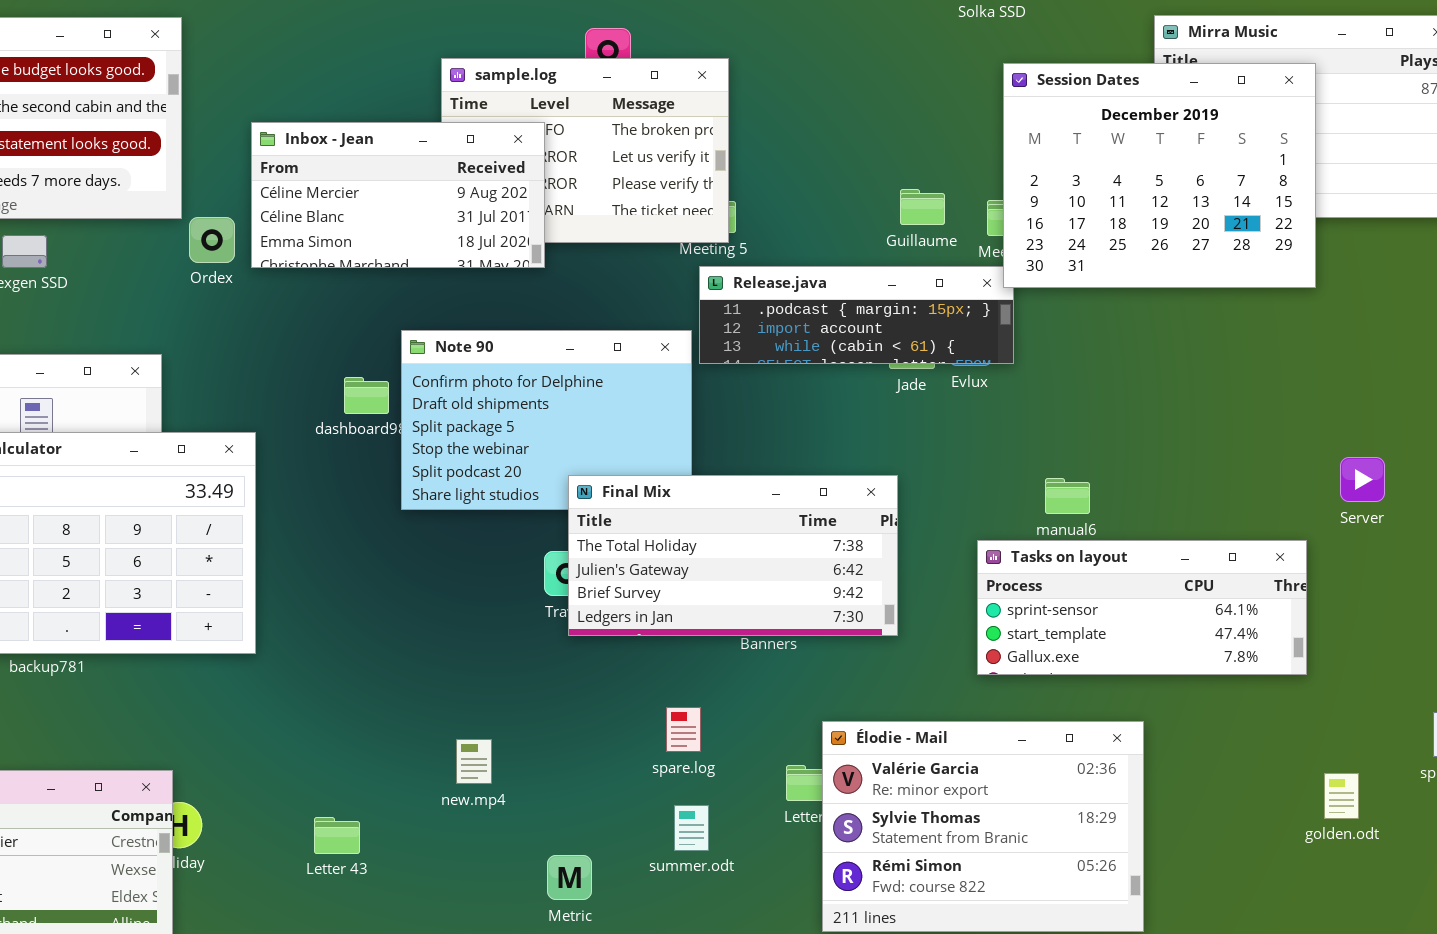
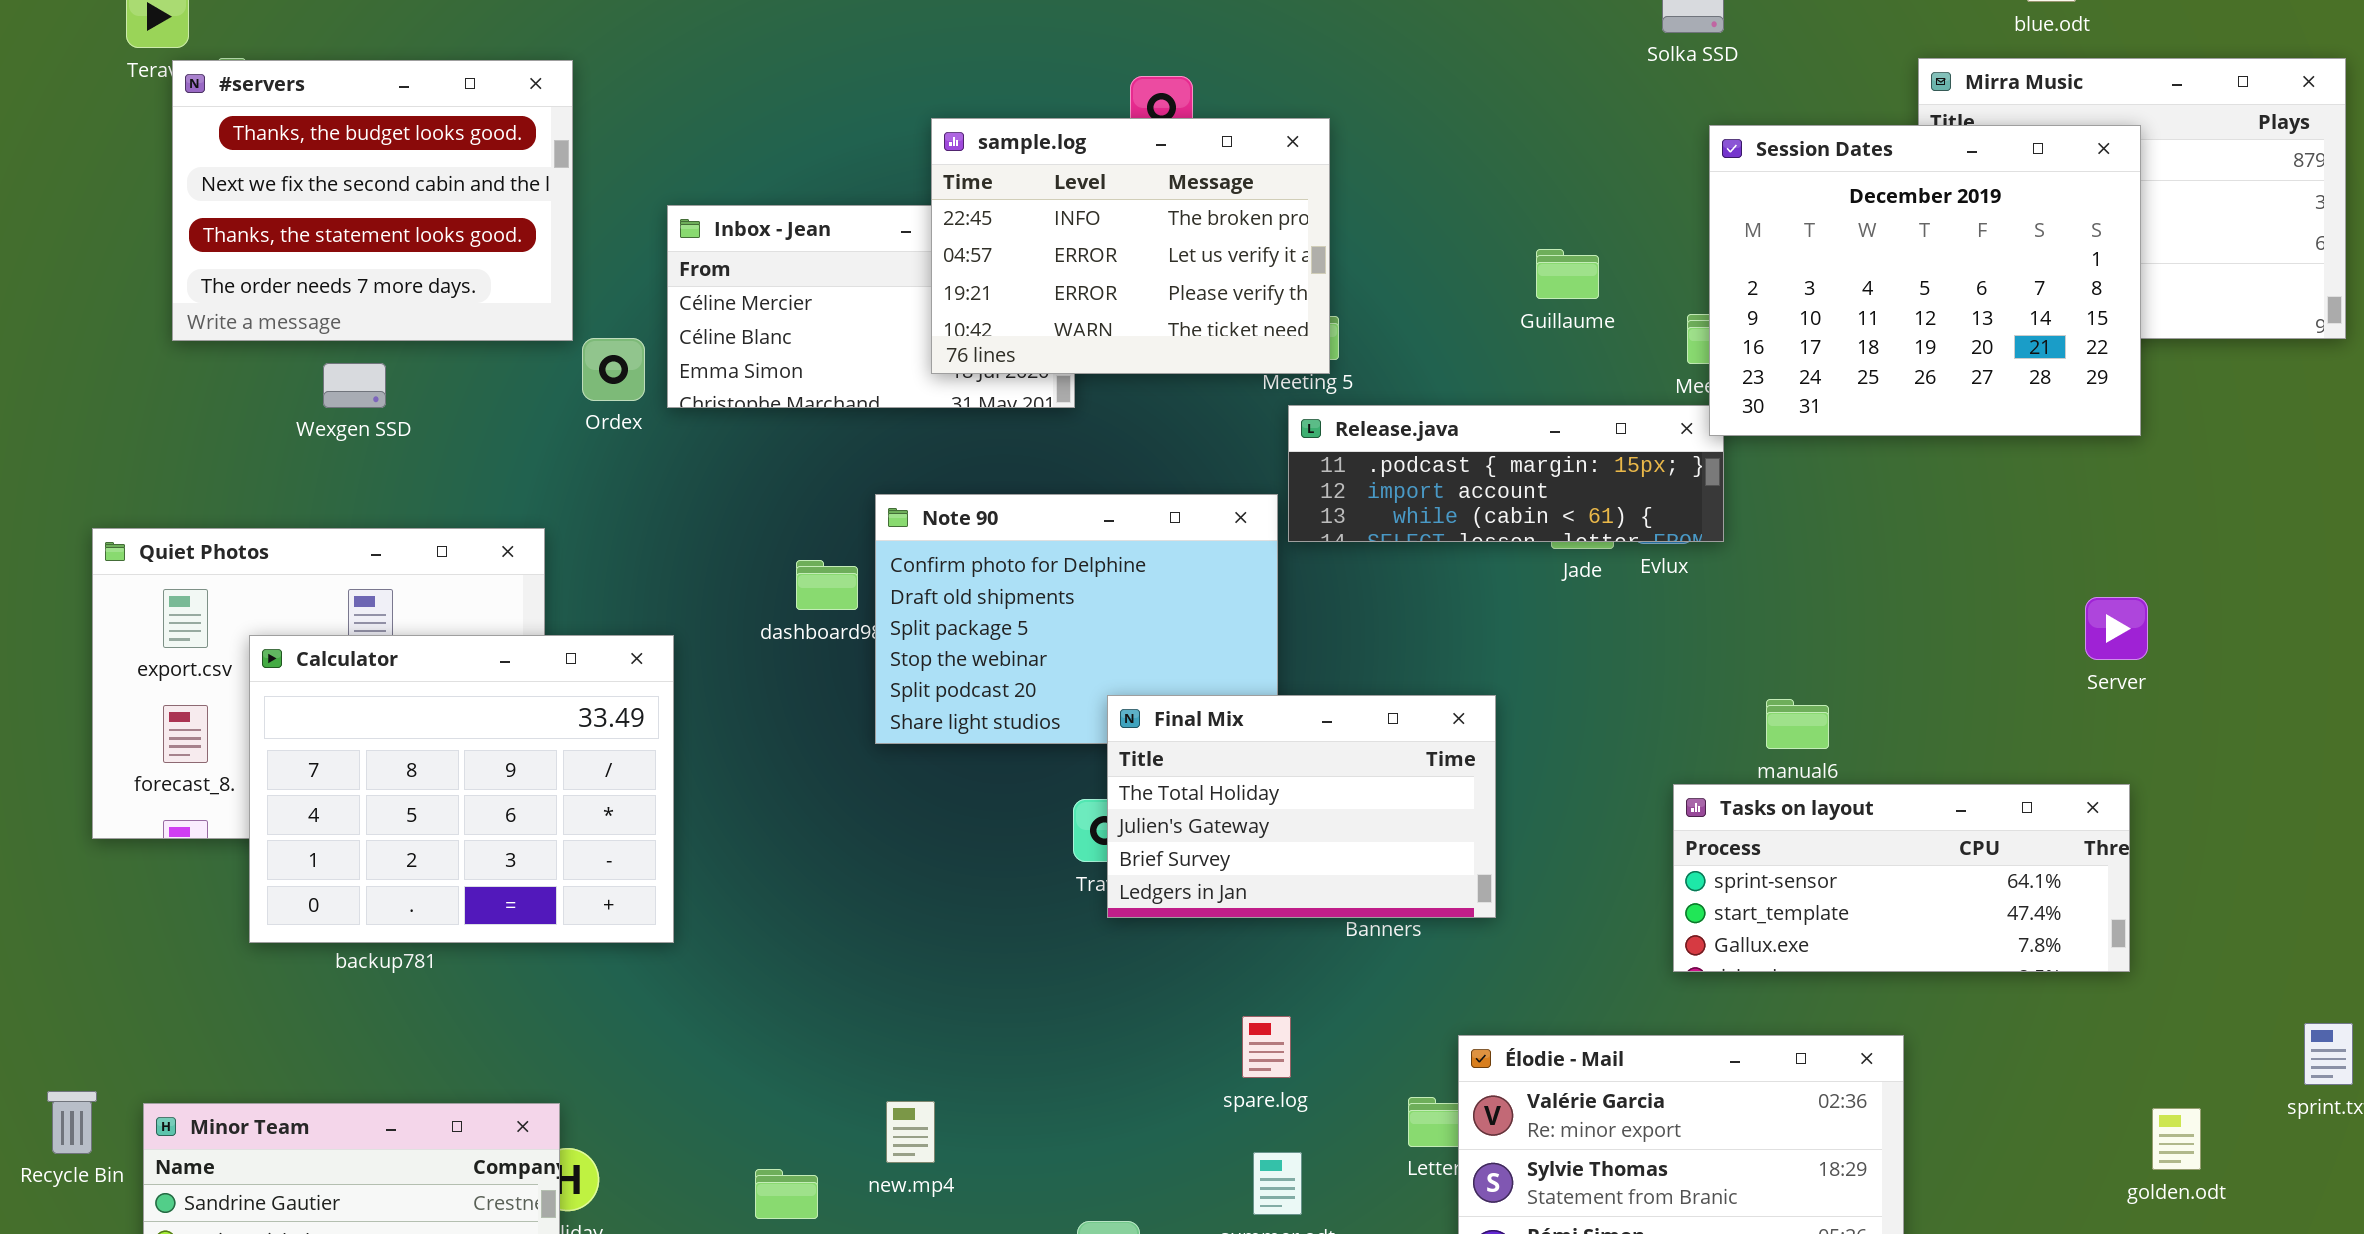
sample.log: [441,58,729,243] -> [931,118,1330,374], raised
Guillaume: [900,189,945,225] -> [1536,249,1599,299], moved
Server: [1340,457,1385,502] -> [2085,597,2148,660], moved
Final Mix: [568,475,898,636] -> [1107,695,1496,918], resized
new.mp4: [456,739,492,784] -> [886,1101,935,1163], moved

